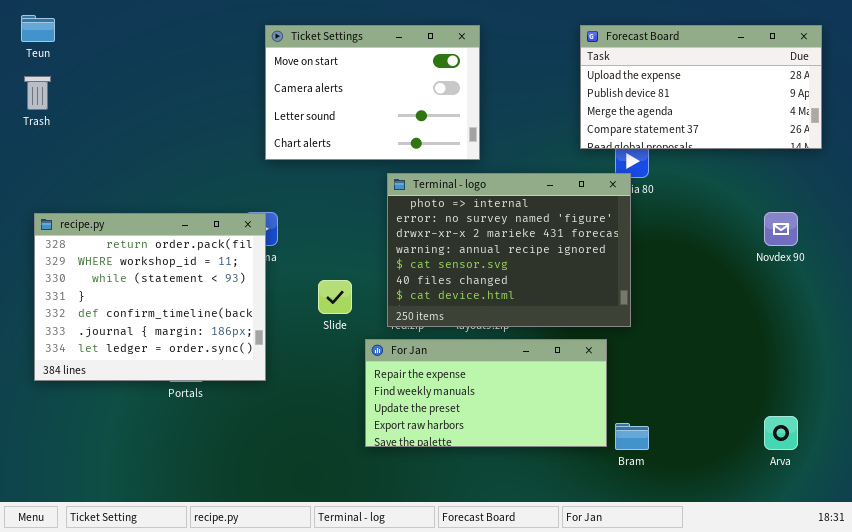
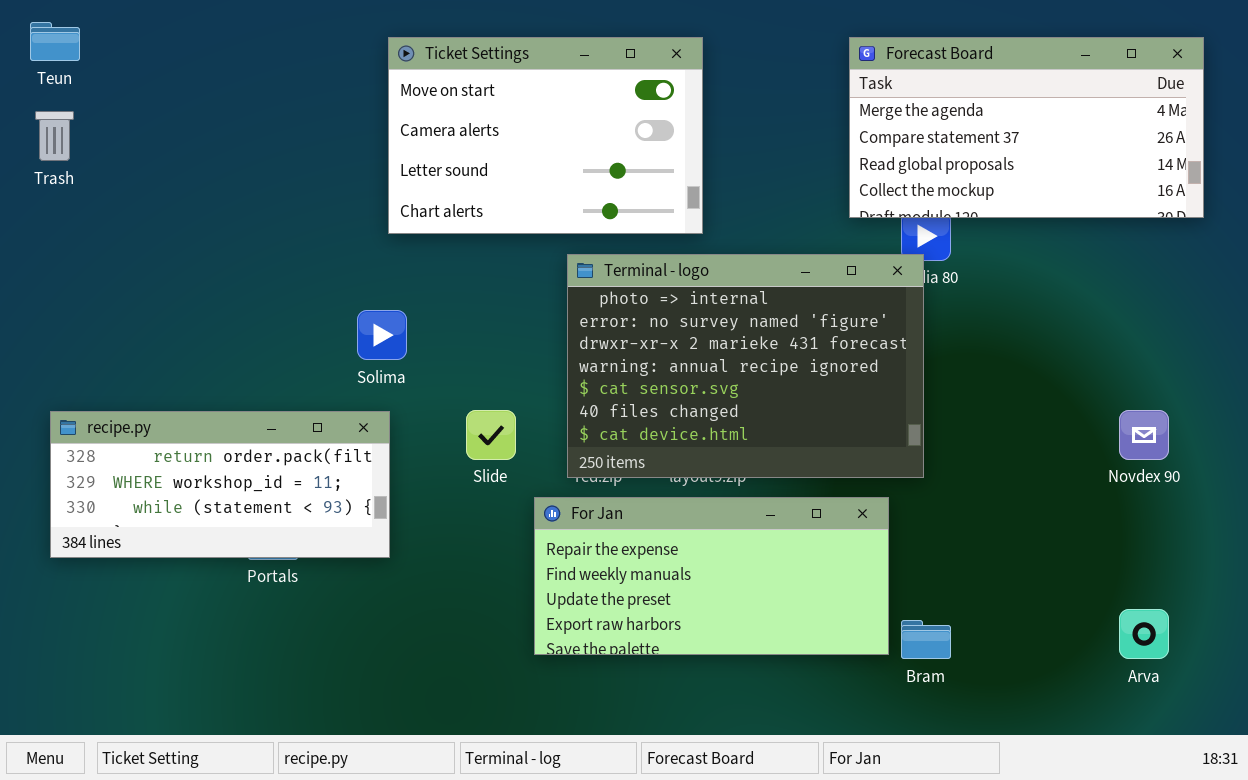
Forecast Board: [580,25,822,149] -> [849,37,1204,218], scrolled down 2 rows
Novdex 90: [764,212,798,246] -> [1119,410,1169,460], moved
recipe.py: [34,213,266,381] -> [50,411,390,558], resized

